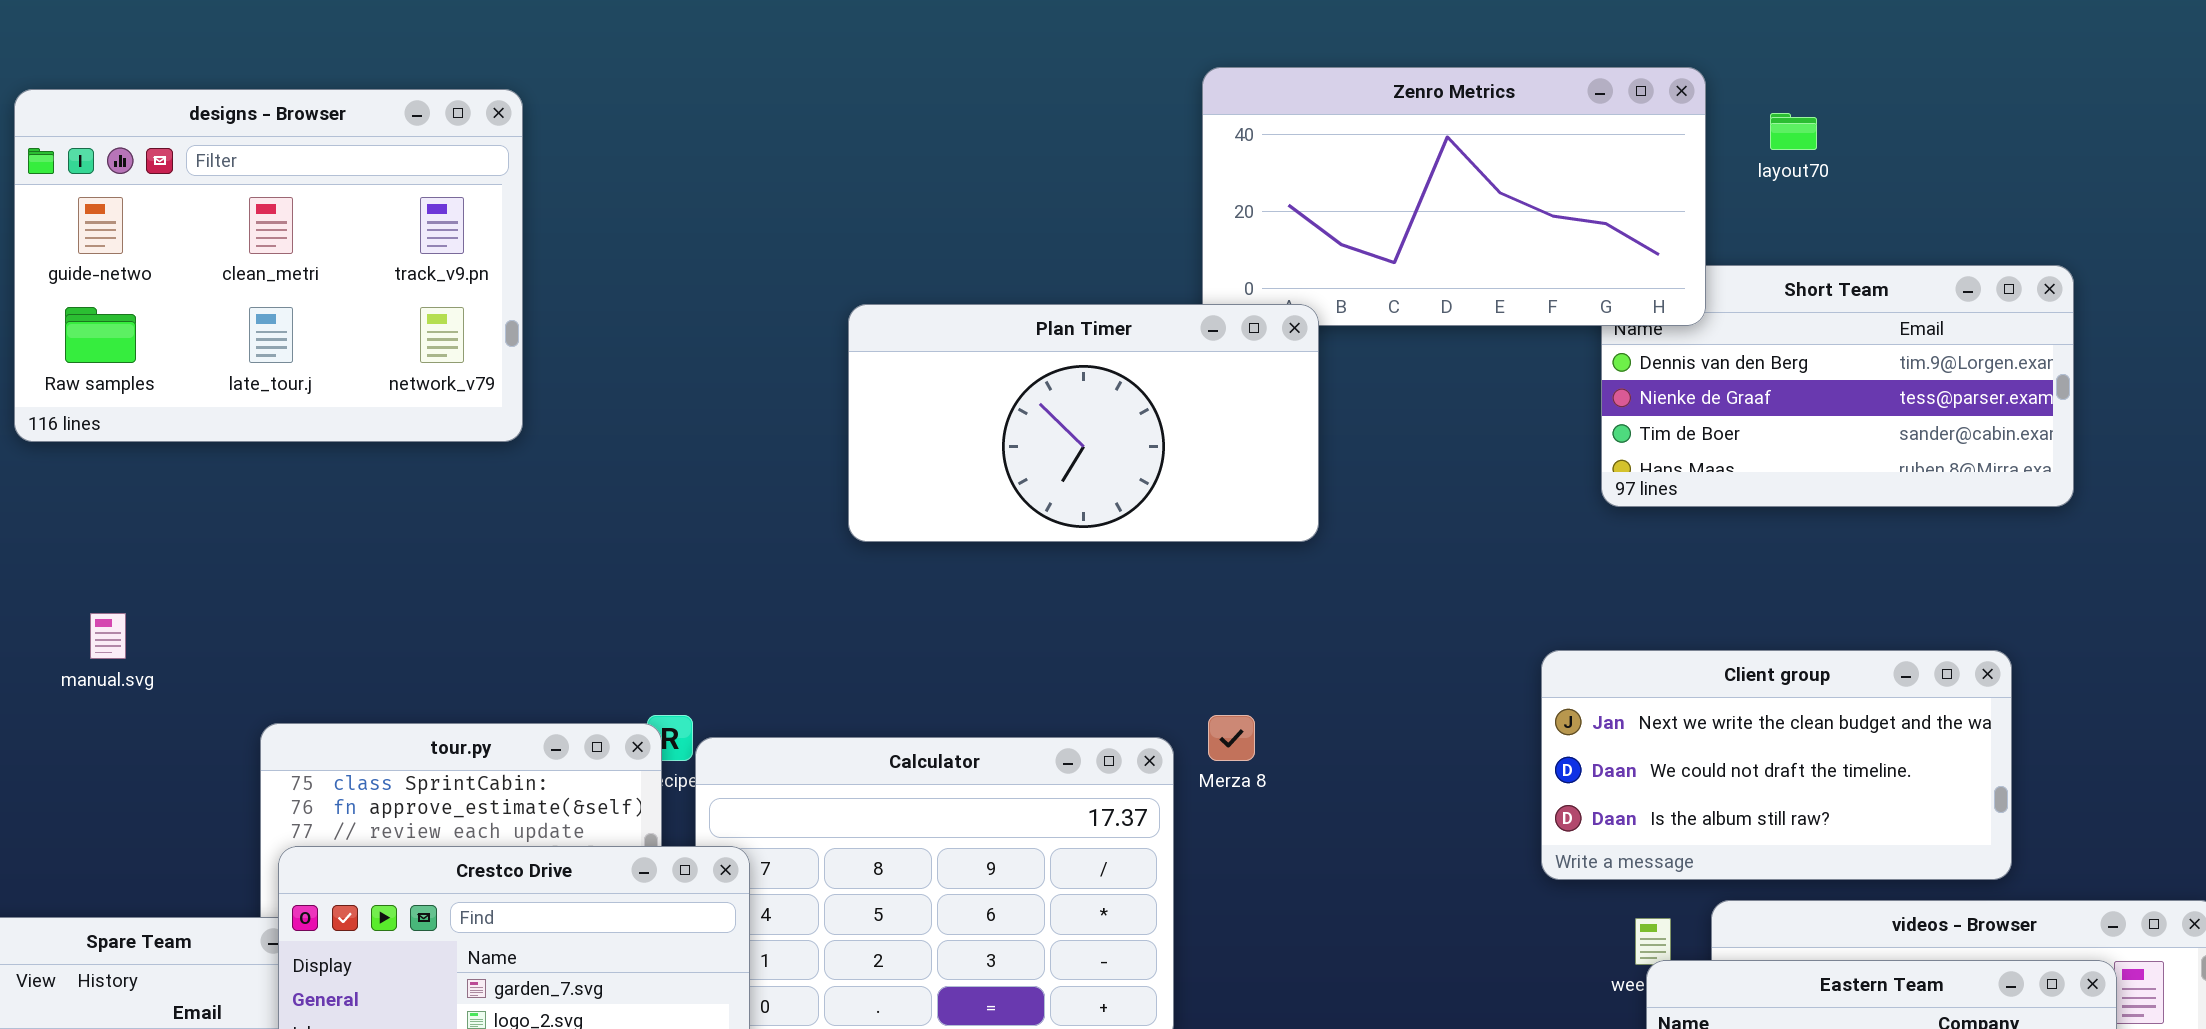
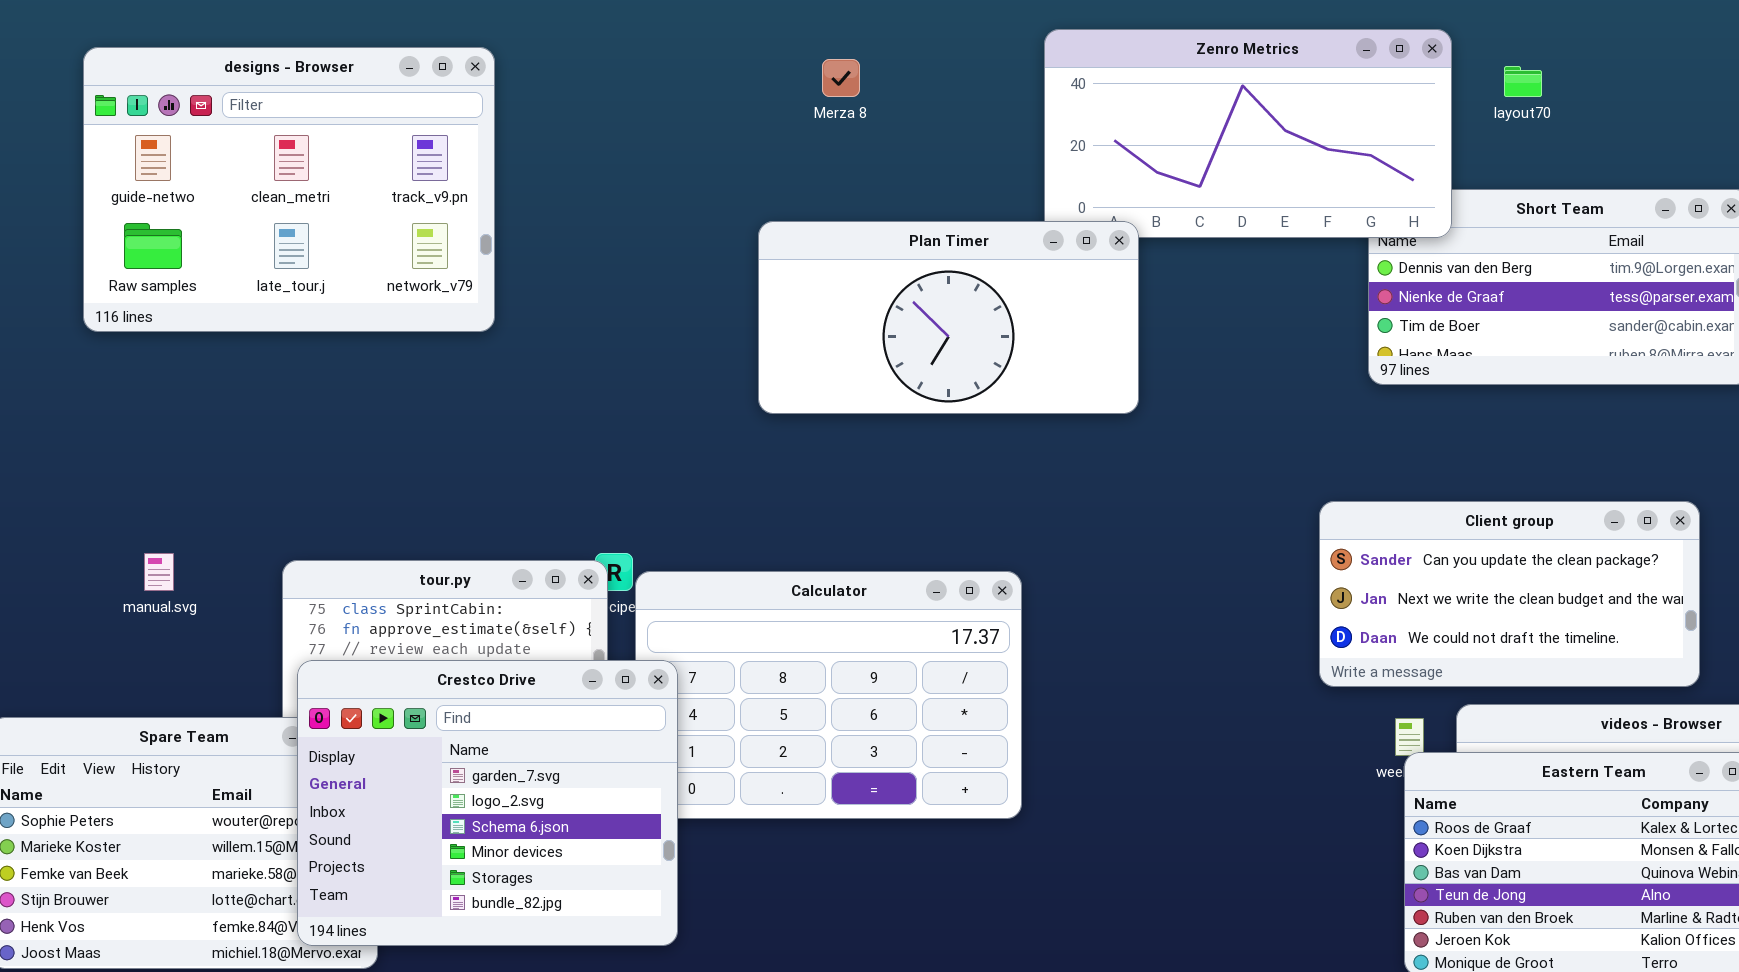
manual.svg: [90,613,126,659] -> [144,553,174,591], moved
Client group: [1541,650,2012,880] -> [1319,501,1700,687], scrolled up 1 row
Merza 8: [1208,715,1255,761] -> [822,59,860,97], moved

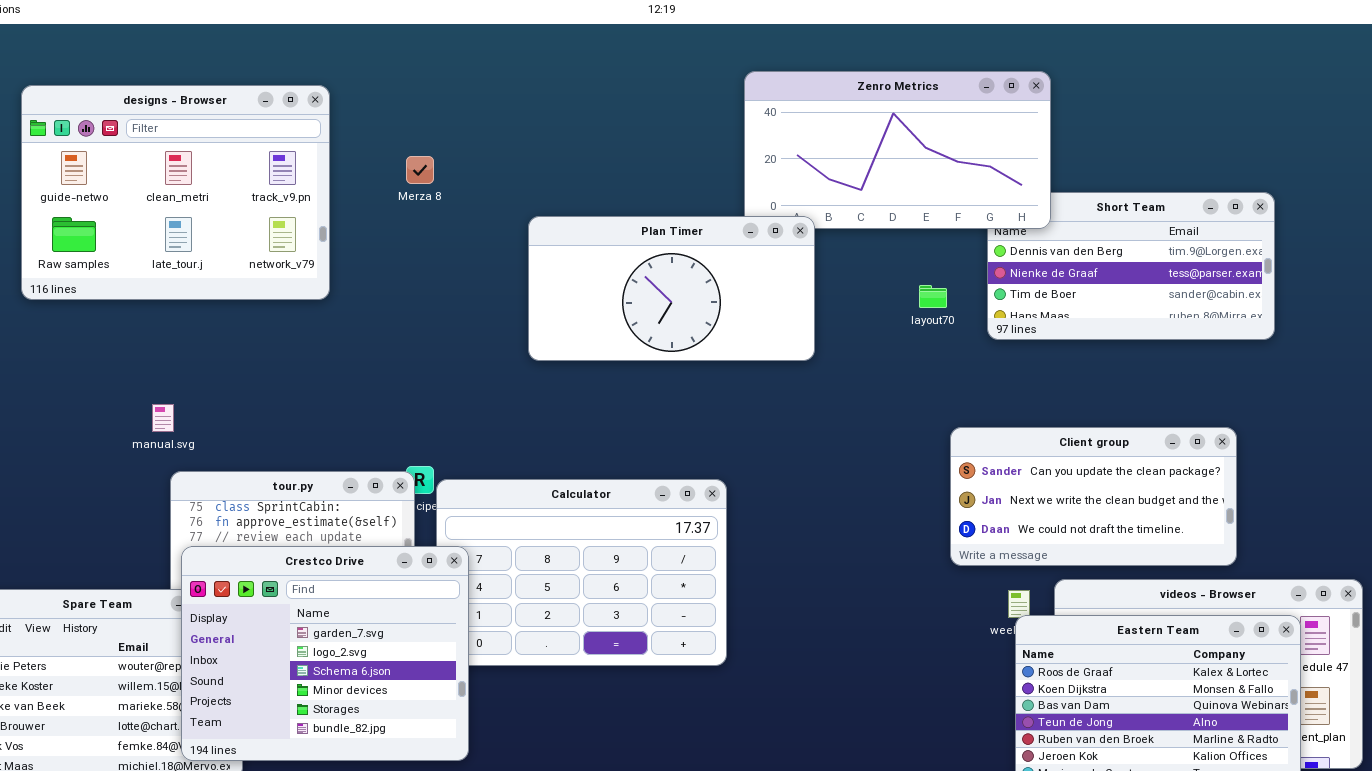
Merza 8: [822,59,860,97] -> [406,156,434,184], moved
layout70: [1504,66,1542,97] -> [919,285,947,308], moved
manual.svg: [144,553,174,591] -> [152,404,174,432], moved

